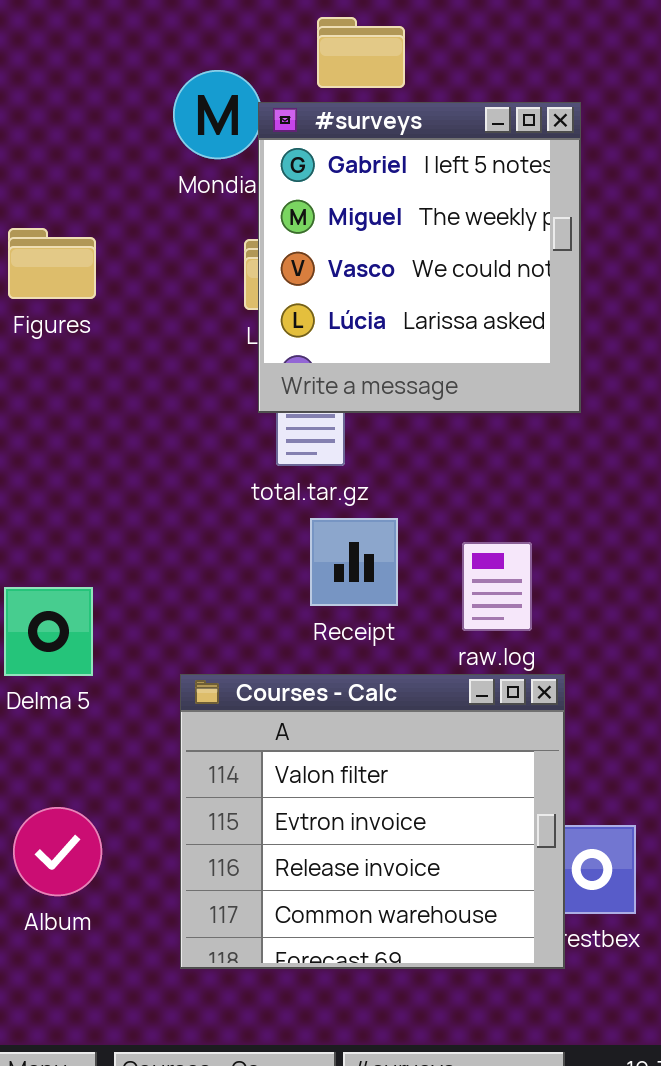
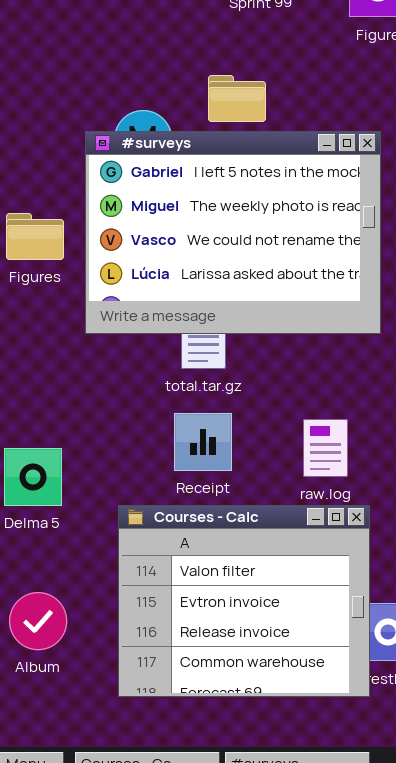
#surveys: [258,102,581,413] -> [85,131,381,334], resized
Receipt: [310,518,398,606] -> [174,413,232,471], moved

